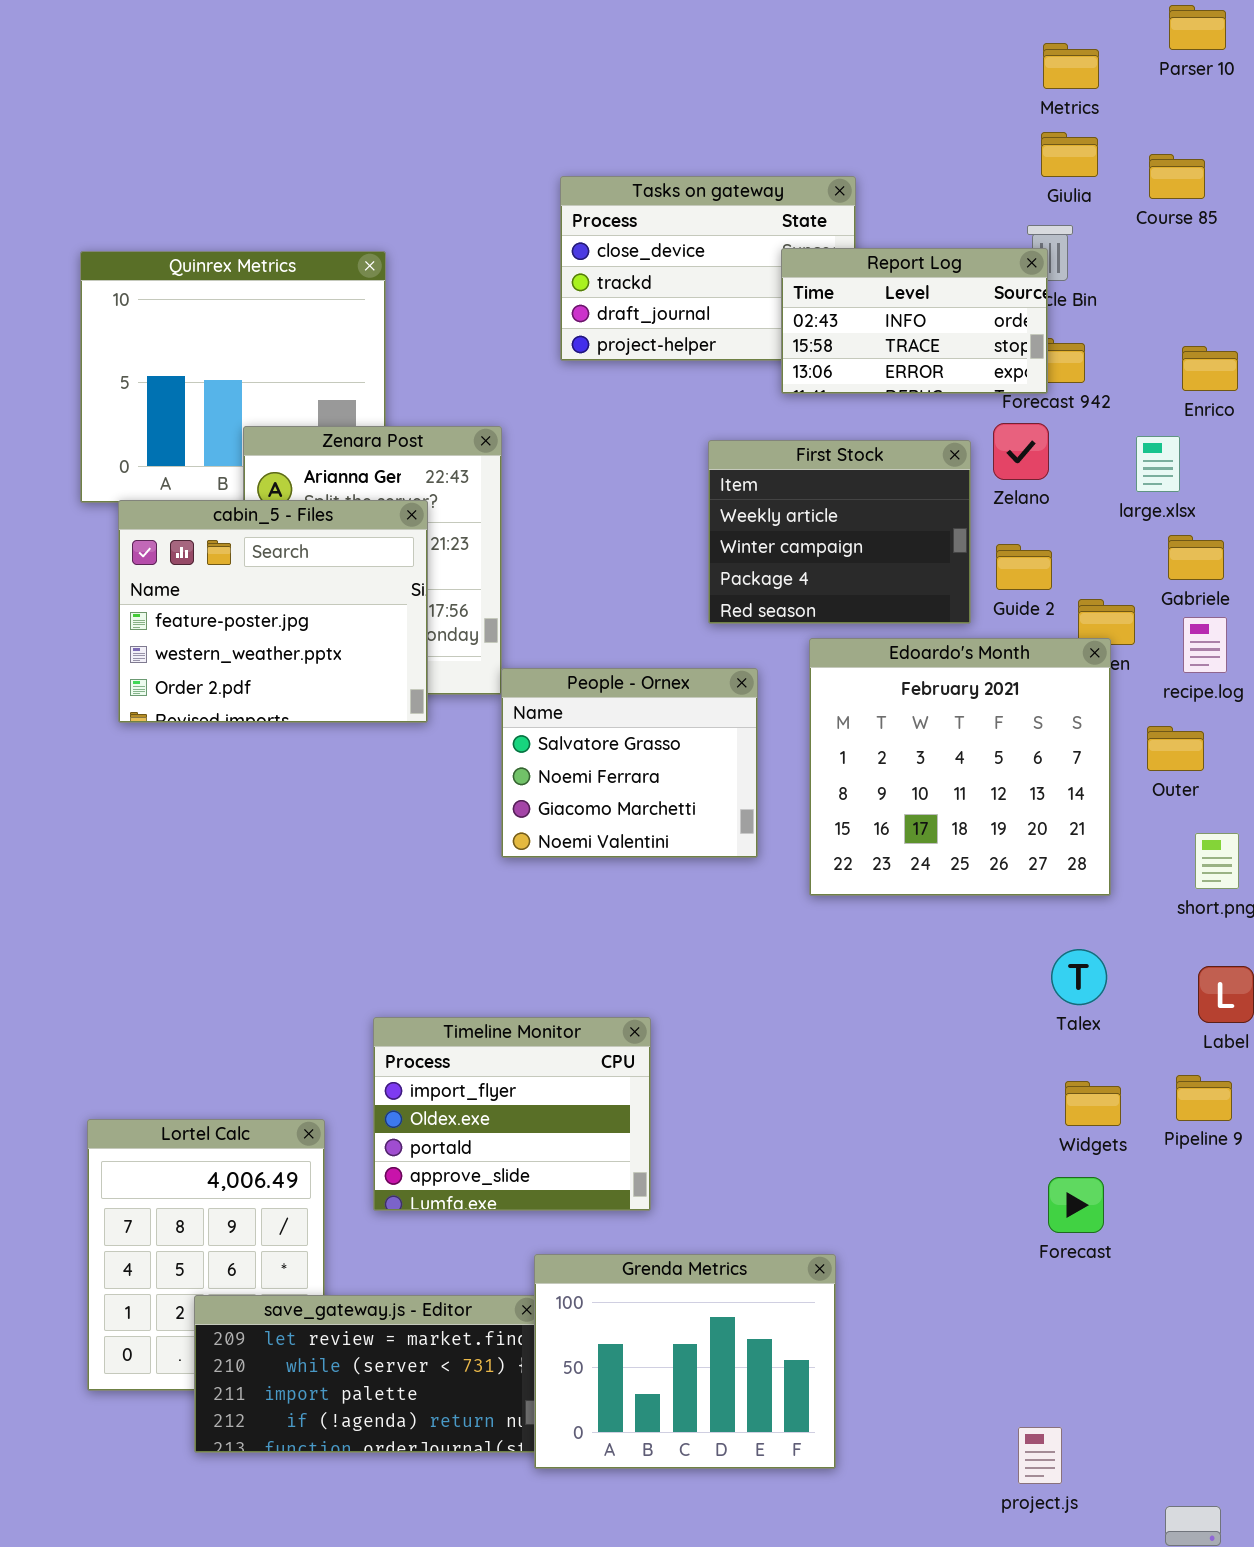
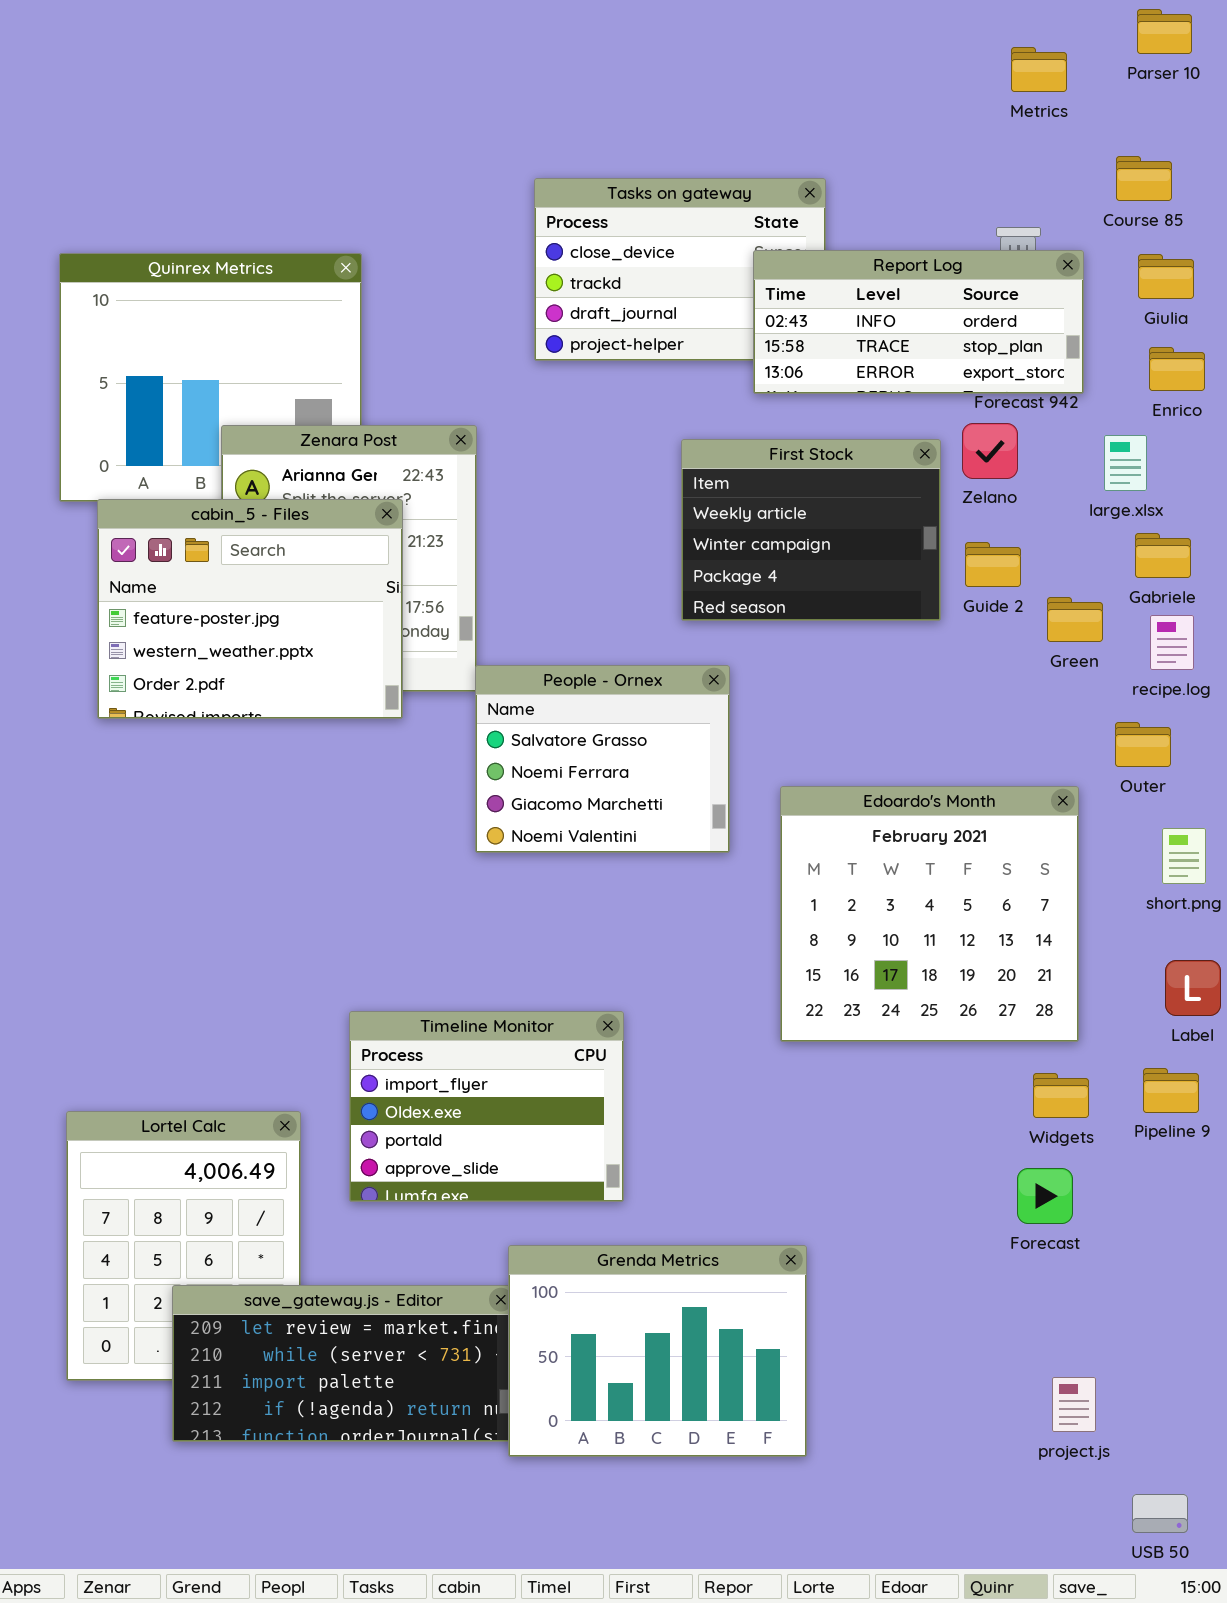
Giulia: [1041,132,1098,177] -> [1138,254,1194,299], moved
Report Log: [781,248,1048,394] -> [753,250,1084,394], resized
Edoardo's Month: [809,638,1111,896] -> [780,786,1079,1042], moved
project.js: [1018,1427,1062,1484] -> [1052,1377,1096,1432], moved

